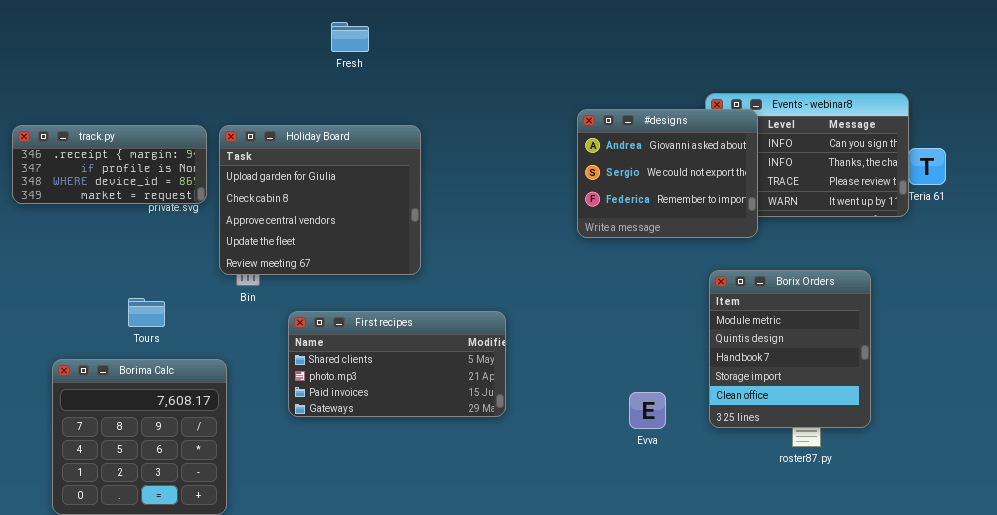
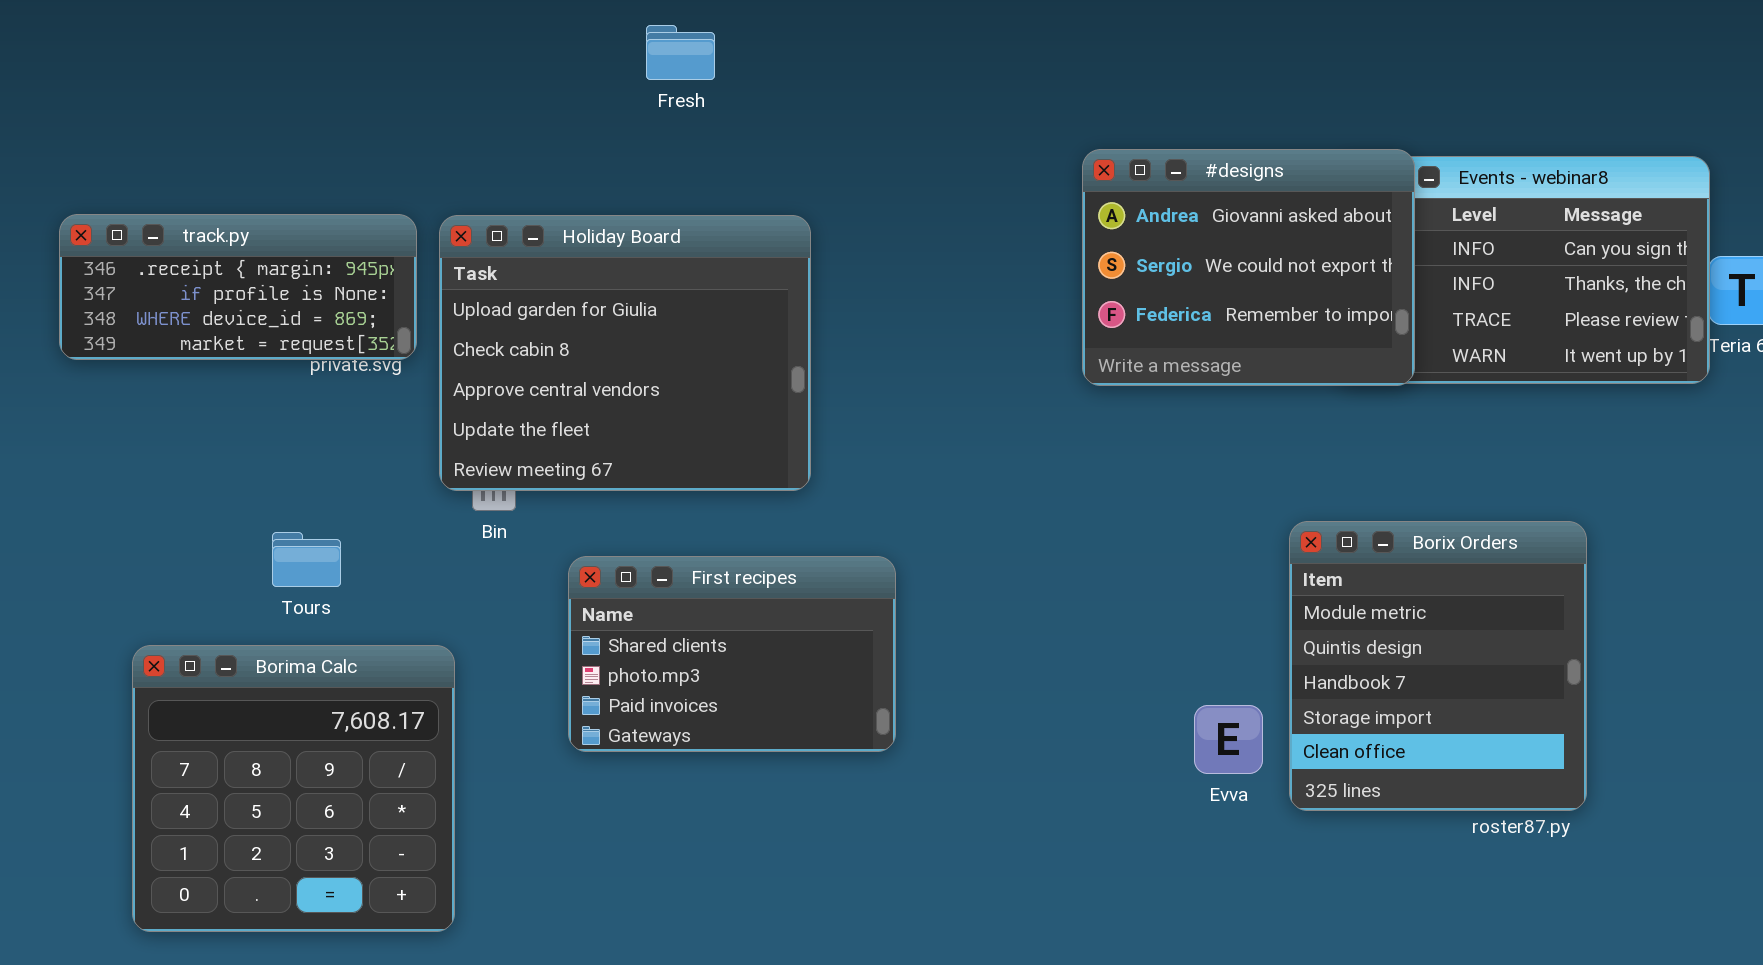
#designs: [577,109,758,238] -> [1082,149,1415,386], moved
Borix Orders: [709,270,871,428] -> [1289,521,1587,811], moved
First recipes: [288,311,506,417] -> [568,556,896,752], resized

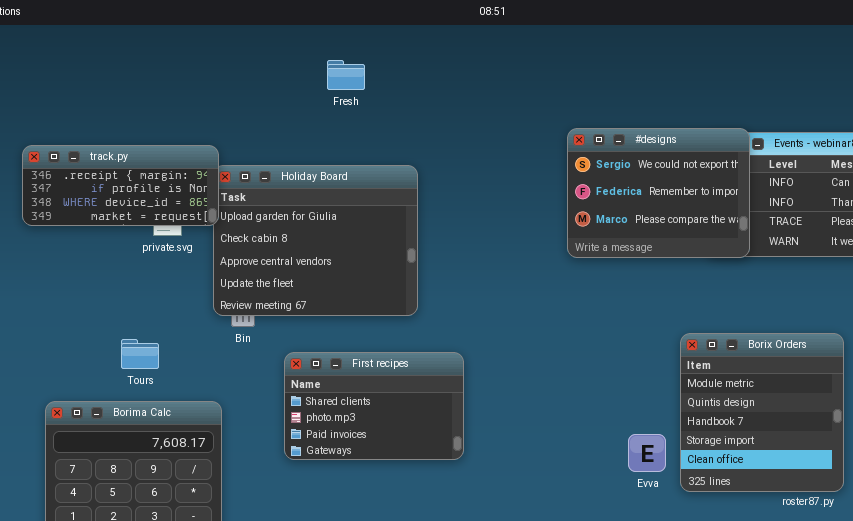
#designs: [1082,149,1415,386] -> [567,128,750,258], scrolled down 1 row
track.py: [59,214,417,360] -> [22,145,219,226], moved

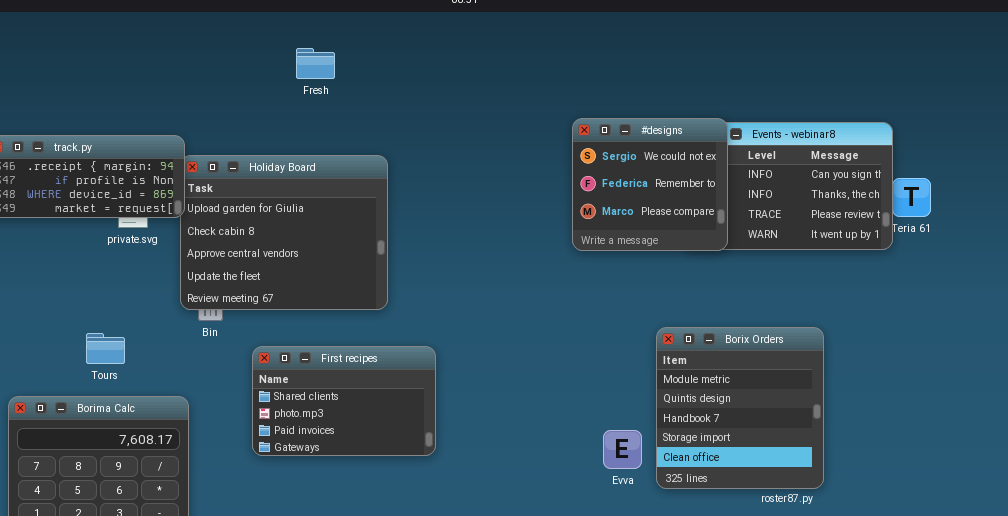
#designs: [567,128,750,258] -> [572,118,728,251], resized

